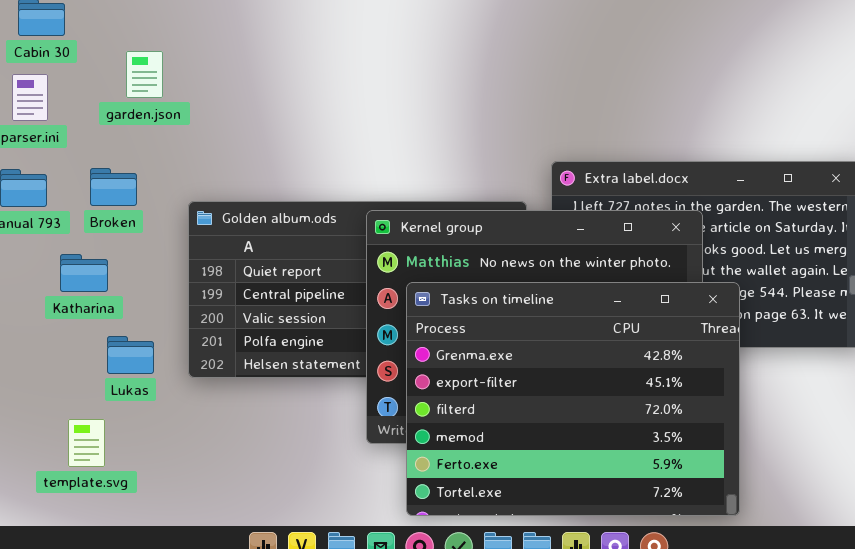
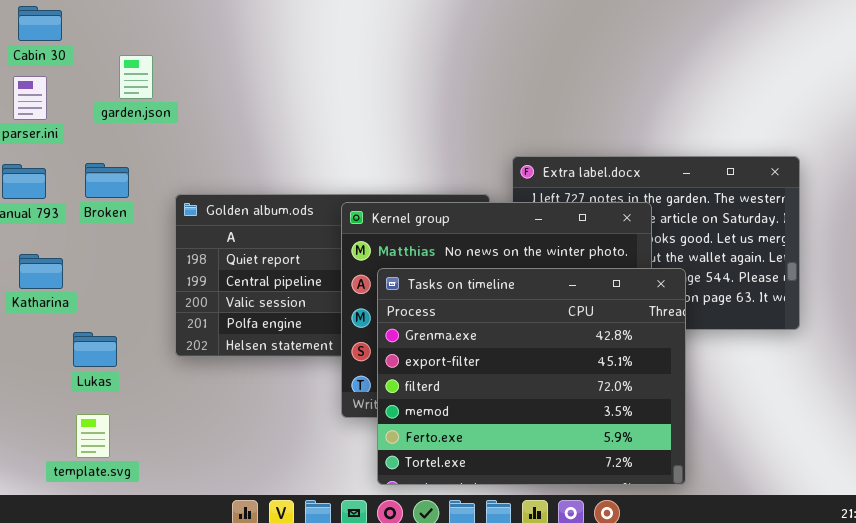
Katharina: [60,254,108,292] -> [19,254,63,289], moved
Lukas: [107,336,154,374] -> [73,332,117,367], moved
template.svg: [68,419,105,467] -> [76,414,110,458], moved

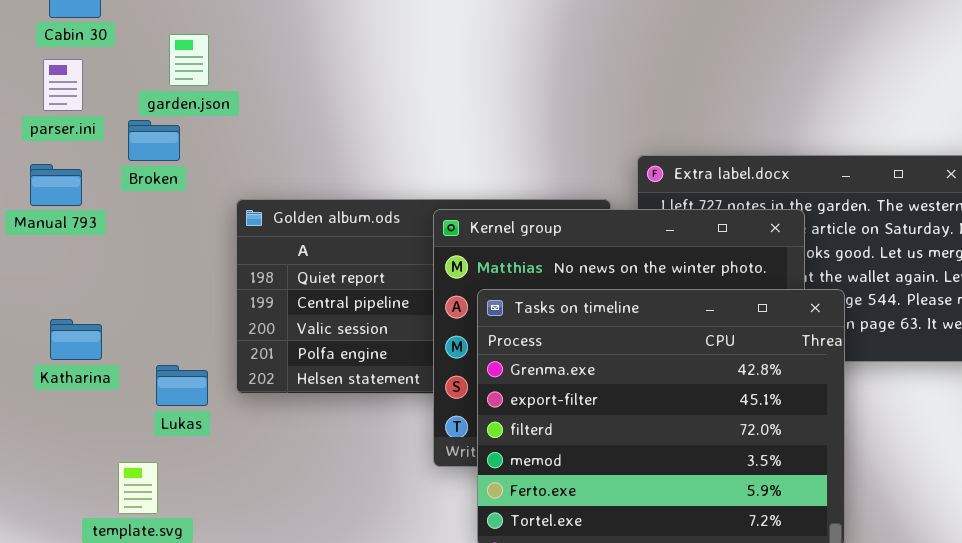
Broken: [85,163,129,198] -> [128,120,180,161], moved
Katharina: [19,254,63,289] -> [50,319,102,360], moved
Lukas: [73,332,117,367] -> [156,365,208,406], moved

